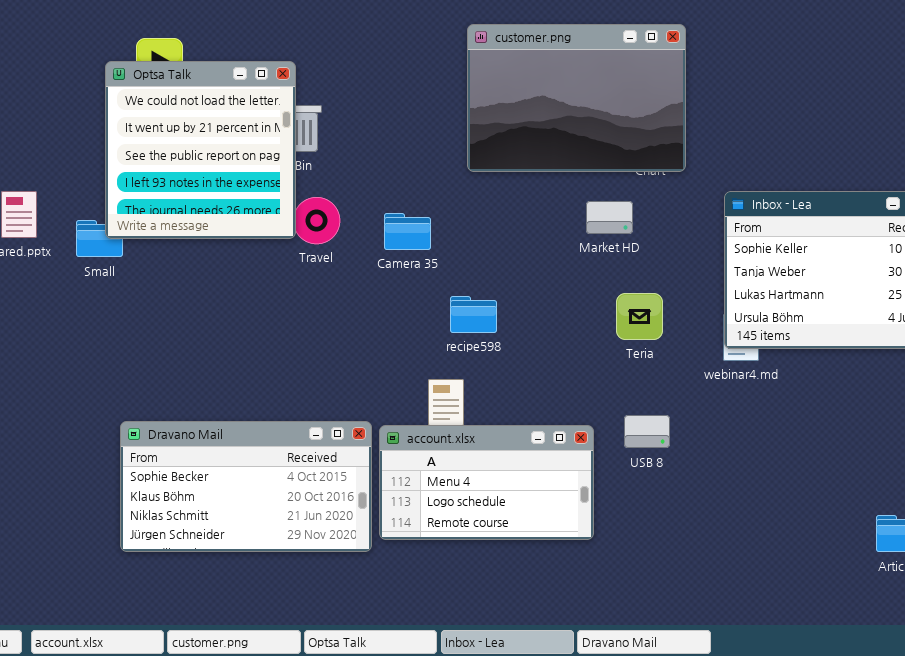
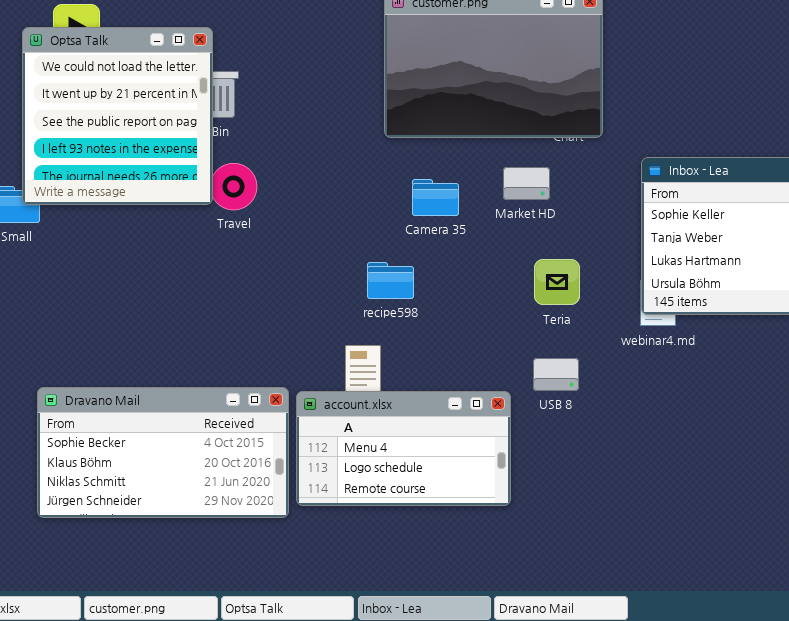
Camera 35: [384,213,431,250] -> [412,179,459,216], moved
USB 8: [624,415,670,448] -> [533,358,579,391], moved

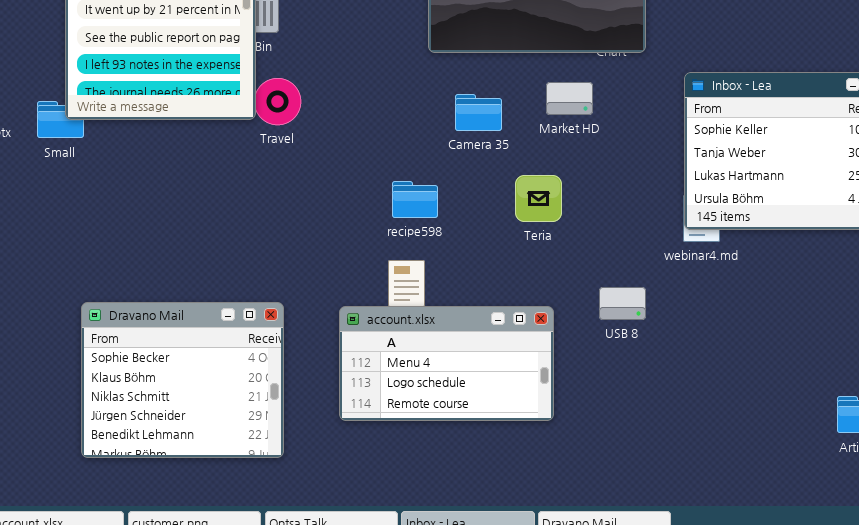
Teria: [534,259,580,305] -> [515,175,562,222], moved
recipe598: [367,262,414,299] -> [392,181,438,218], moved
USB 8: [533,358,579,391] -> [599,287,646,320], moved
Dravano Mail: [37,387,289,518] -> [81,302,284,458], resized

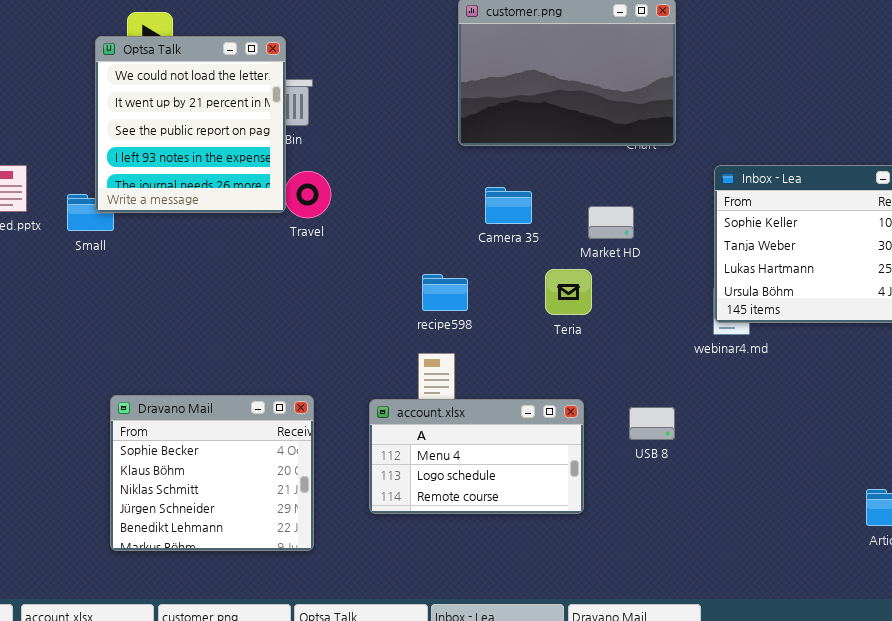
Market HD: [546,82,593,115] -> [588,206,634,239], moved
USB 8: [599,287,646,320] -> [629,407,675,440], moved

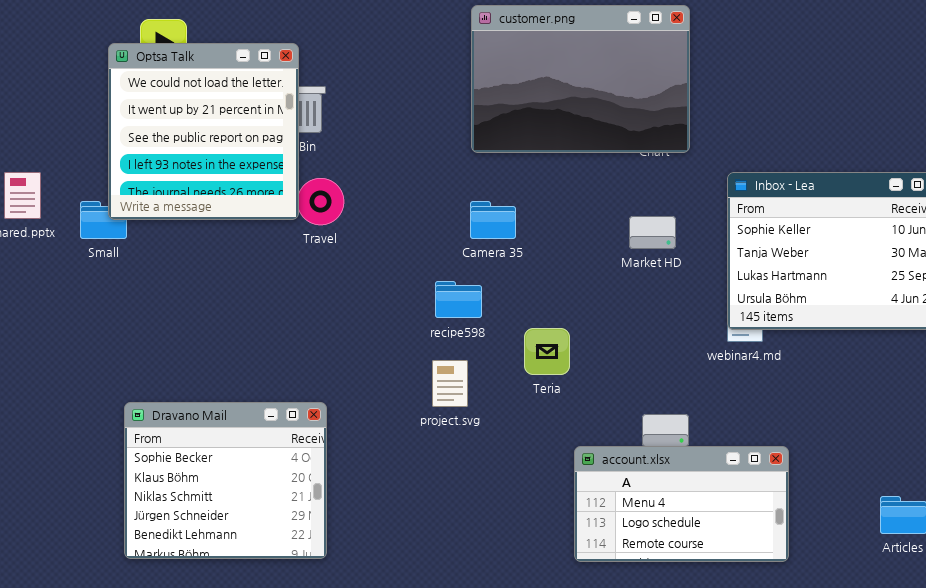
Camera 35: [485,187,532,224] -> [470,201,516,239], moved
Market HD: [588,206,634,239] -> [629,216,676,249], moved
Teria: [545,269,592,315] -> [524,328,570,375], moved
account.xlsx: [369,399,584,514] -> [574,446,789,562], moved

